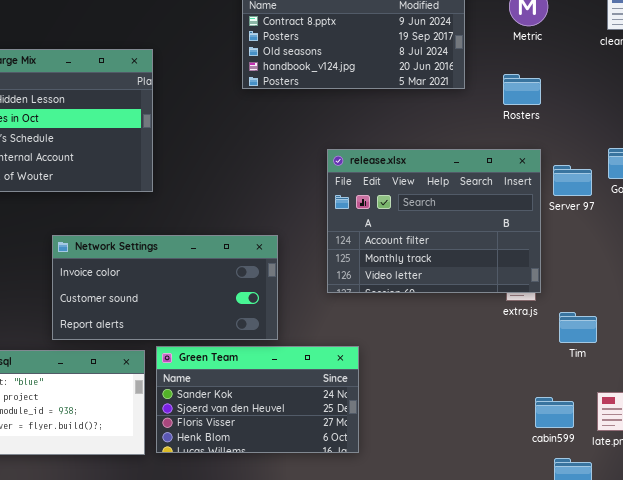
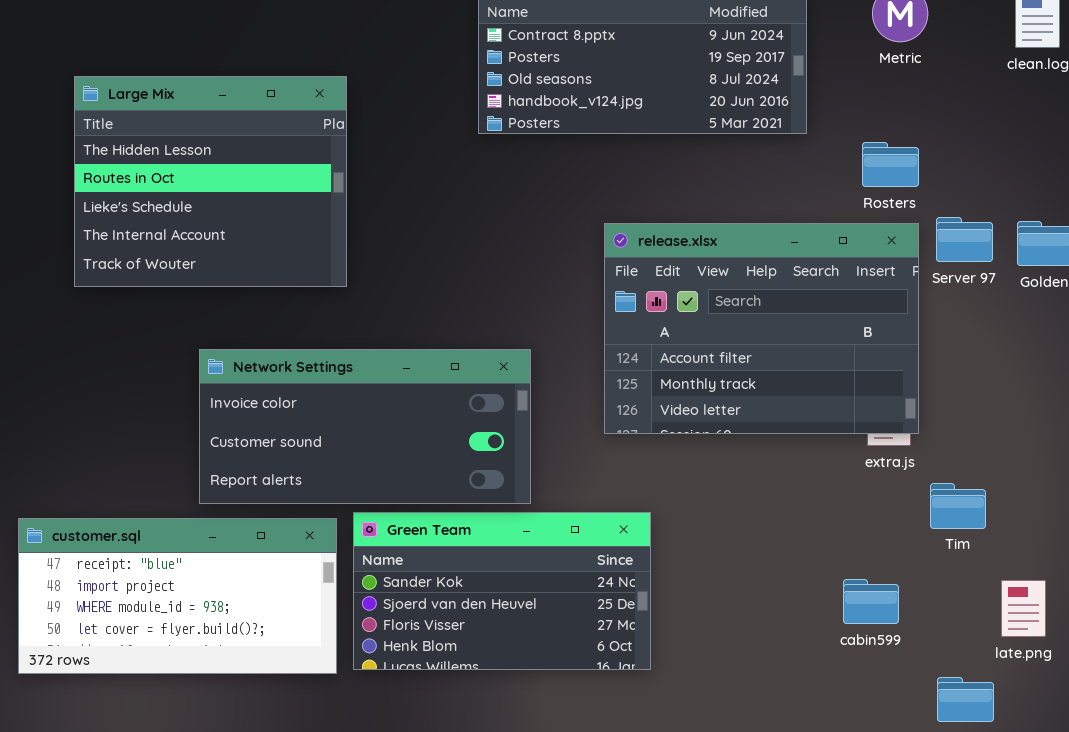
Rosters: [503,74,541,105] -> [862,142,919,187], moved
Server 97: [553,165,592,196] -> [936,217,993,262], moved
Tim: [559,312,597,343] -> [930,483,986,529], moved
cabin599: [535,397,574,428] -> [843,579,899,624], moved

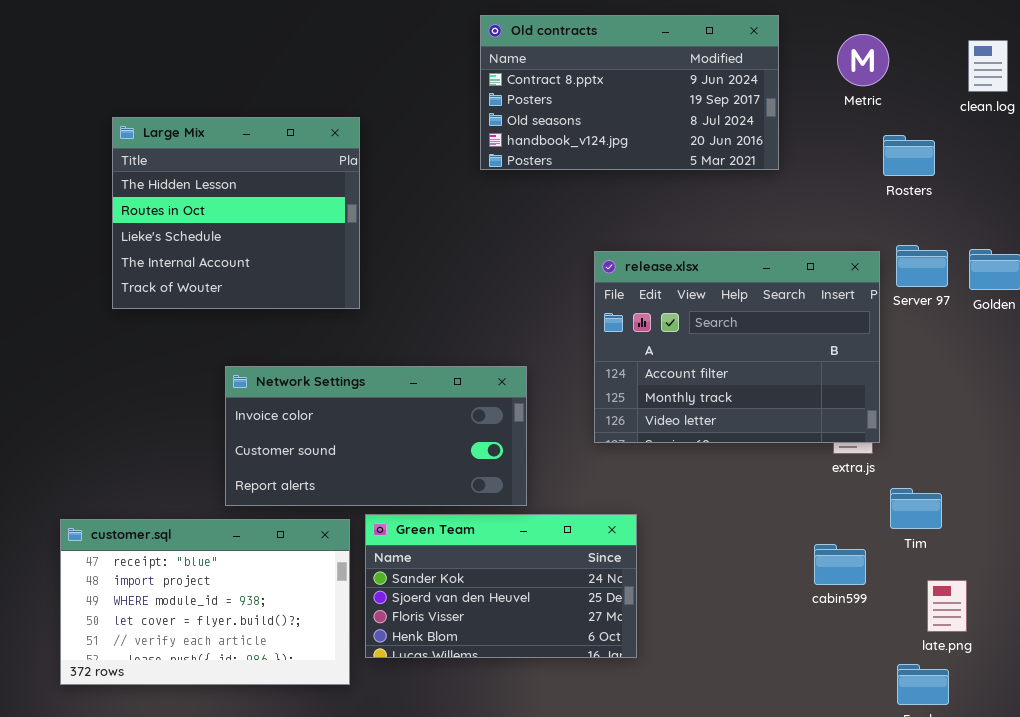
Rosters: [862,142,919,187] -> [883,135,935,176], moved
customer.sql: [18,518,337,674] -> [60,519,350,685], resized
cabin599: [843,579,899,624] -> [814,544,866,585], moved
late.png: [1001,580,1046,637] -> [927,580,967,632], moved

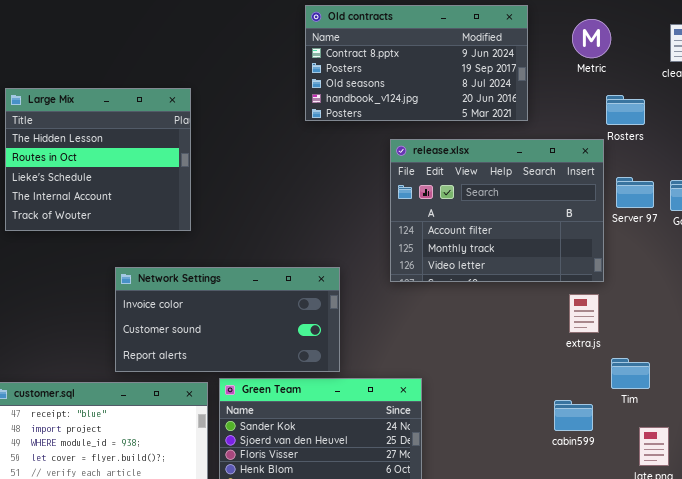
Large Mix: [112,117,360,309] -> [5,88,191,231], moved
release.xlsx: [594,251,880,443] -> [390,139,604,282], moved

